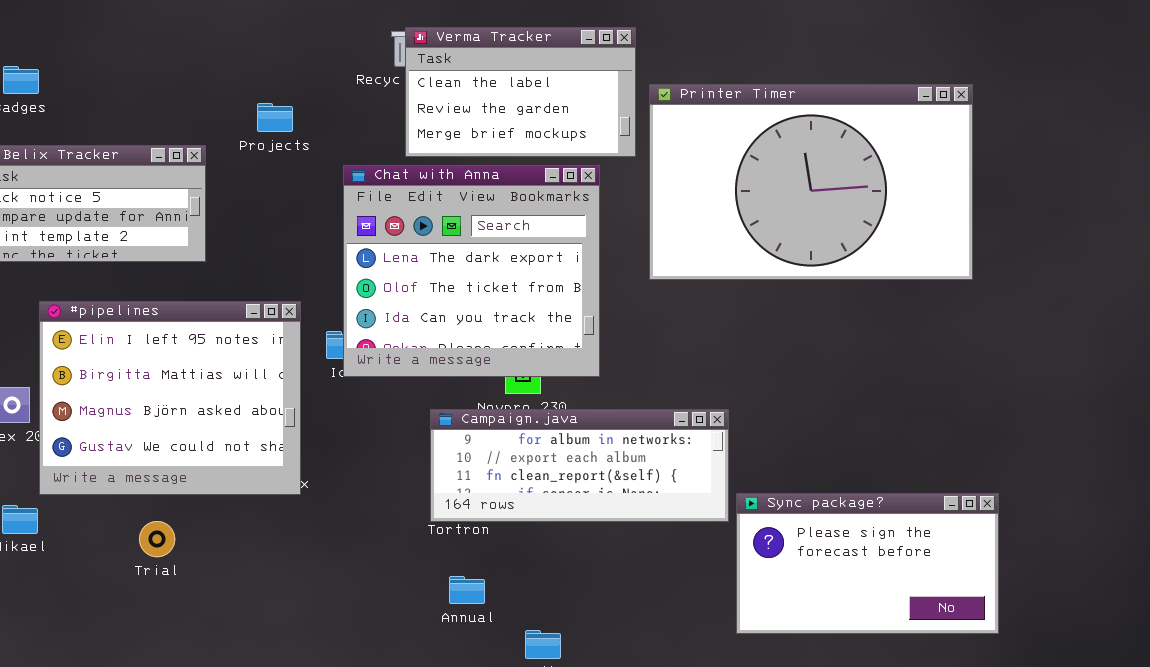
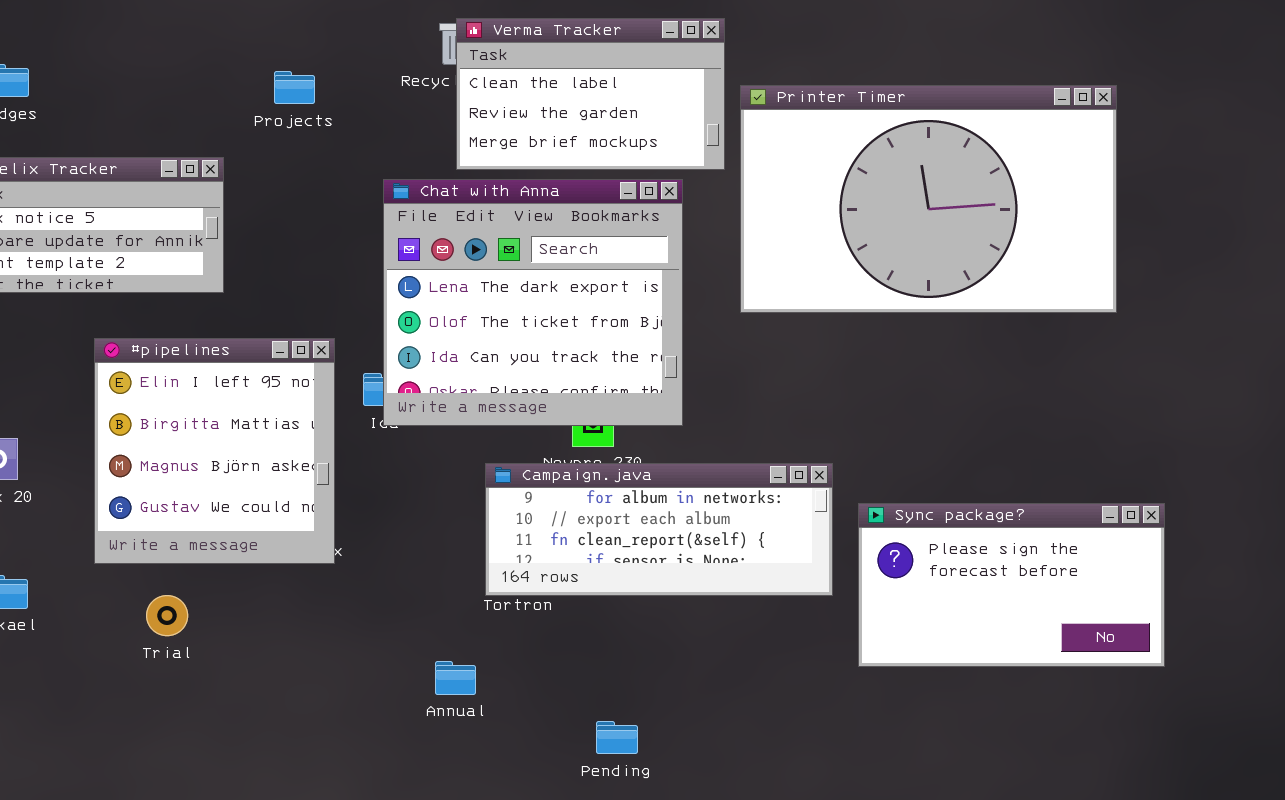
Projects: [257,103,293,132] -> [274,71,315,104], moved
#pipelines: [39,301,301,495] -> [94,338,335,564], resized
Sync package?: [736,493,999,634] -> [858,503,1165,667], moved
Annual: [449,576,485,604] -> [435,661,476,695], moved

